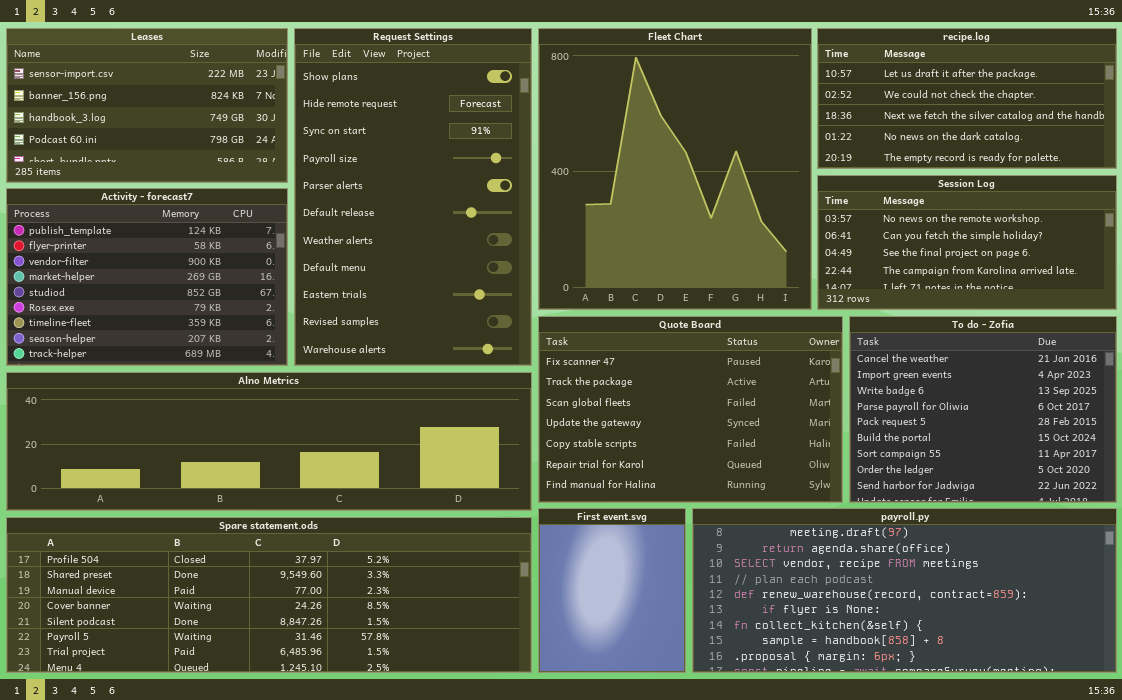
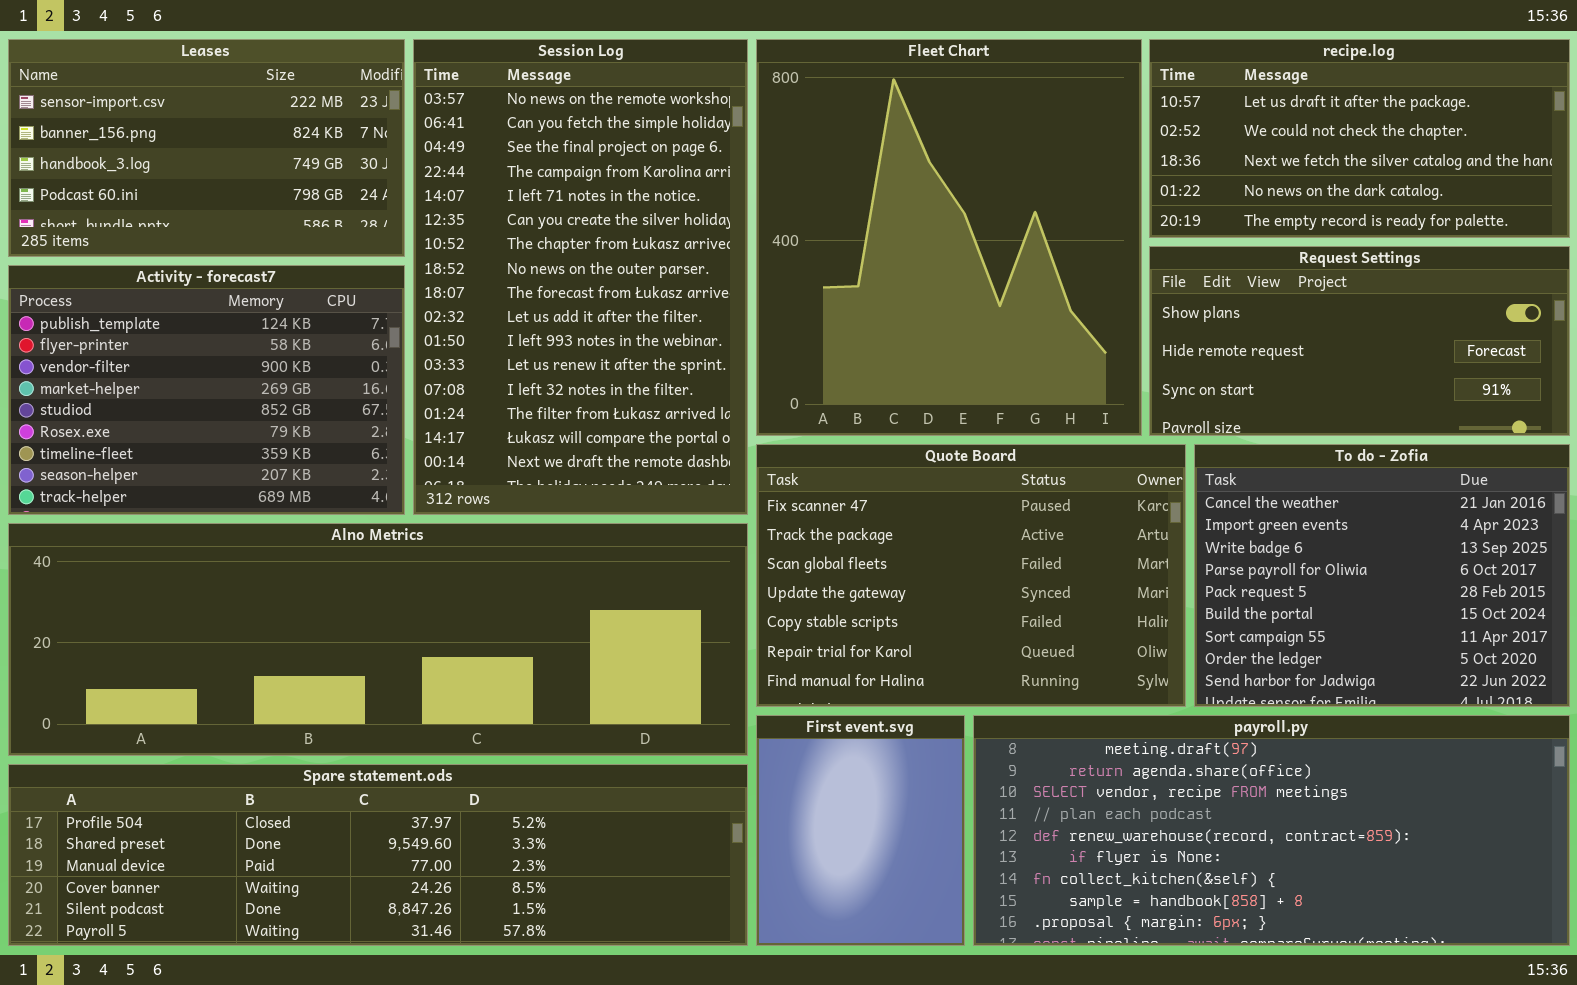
Request Settings: [294,28,532,366] -> [1149,246,1570,436], moved, resized
Session Log: [817,175,1117,310] -> [413,39,748,515], moved, resized
Alno Metrics: [6,372,532,511] -> [8,523,748,756], resized
Spare statement.ods: [6,517,532,673] -> [8,764,748,946], resized

